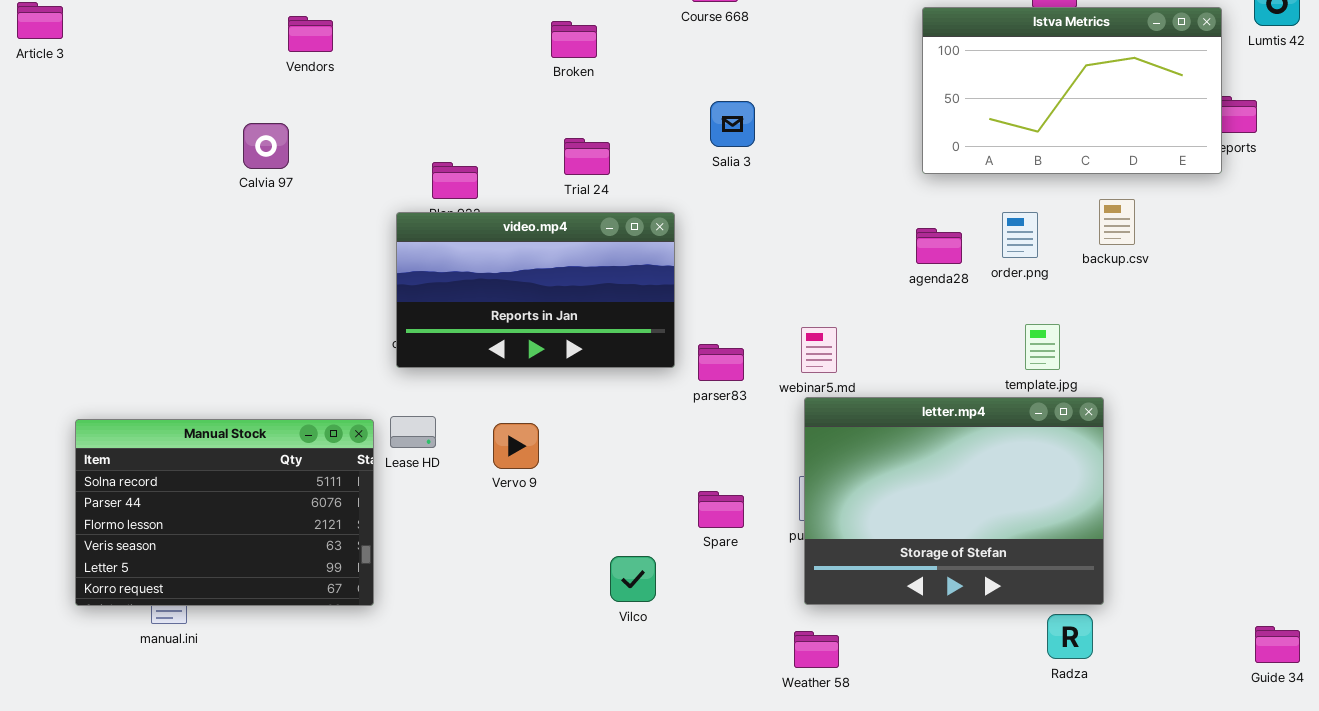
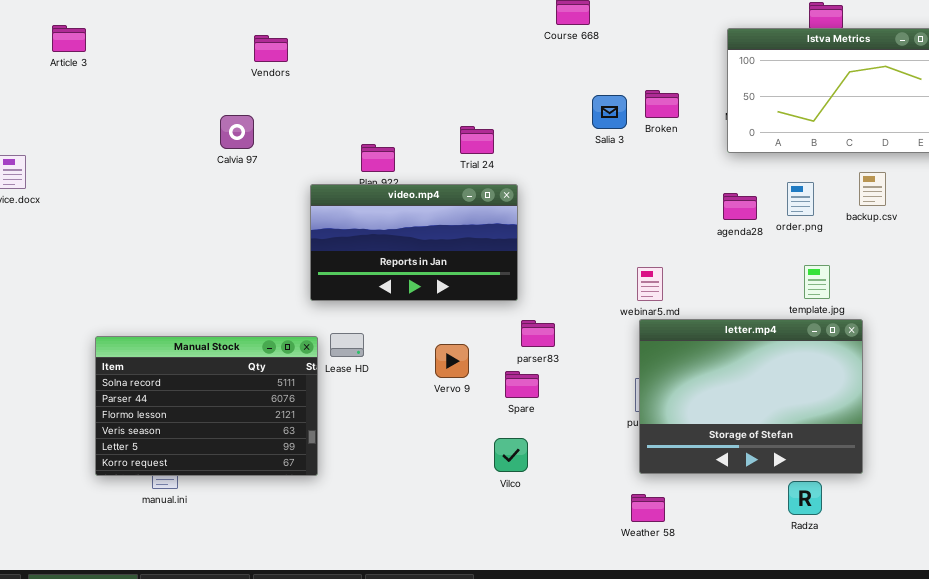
Broken: [551,21,597,58] -> [645,90,679,118], moved
Salia 3: [710,101,755,147] -> [592,95,627,129], moved
video.mp4: [396,212,675,368] -> [310,184,518,301], moved
parser83: [698,344,744,381] -> [521,320,555,347], moved
Vervo 9: [493,423,539,469] -> [435,344,469,378], moved
Spare: [698,491,744,528] -> [505,371,539,398], moved
Radza: [1047,614,1093,659] -> [788,481,822,515], moved

